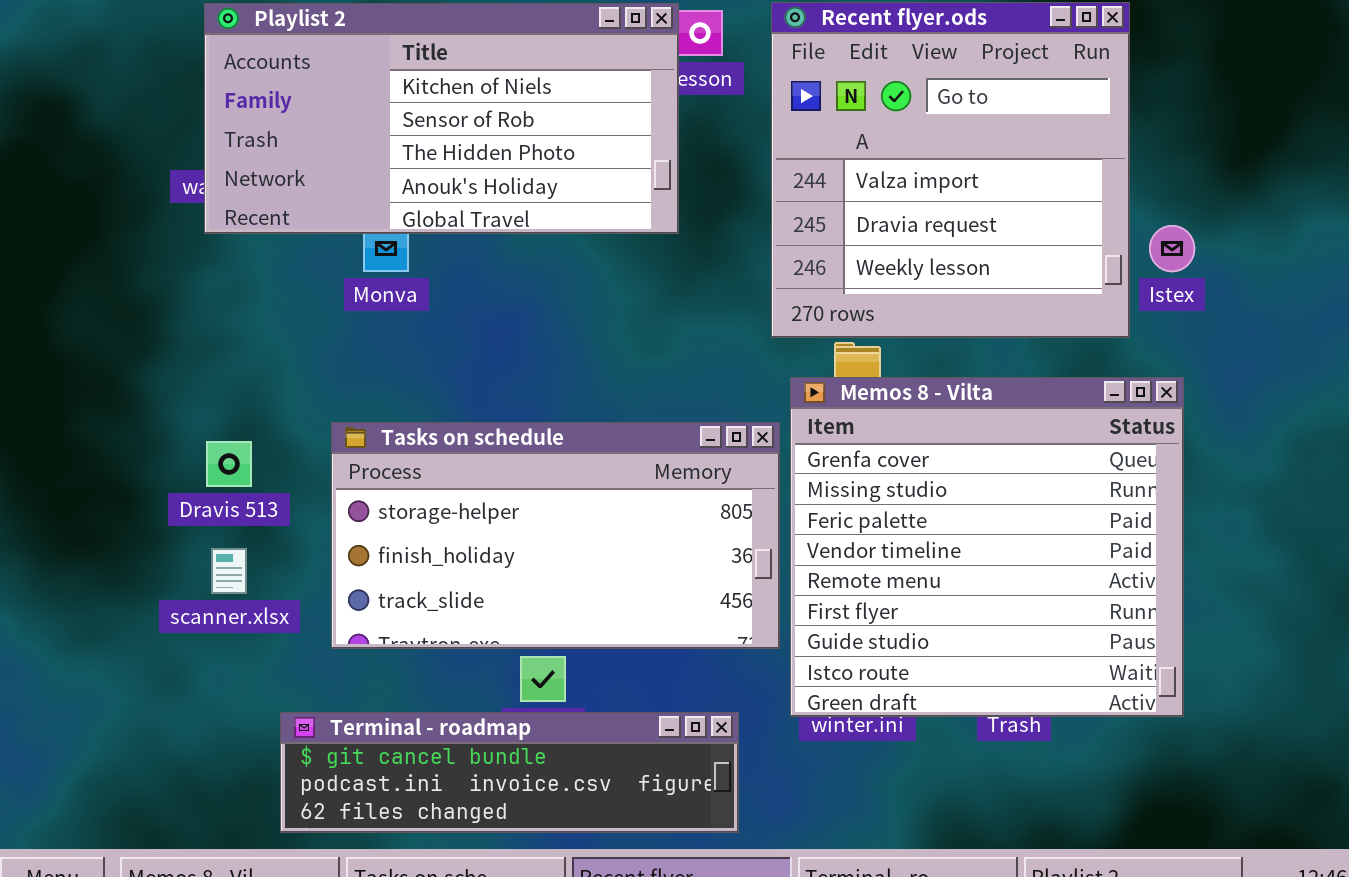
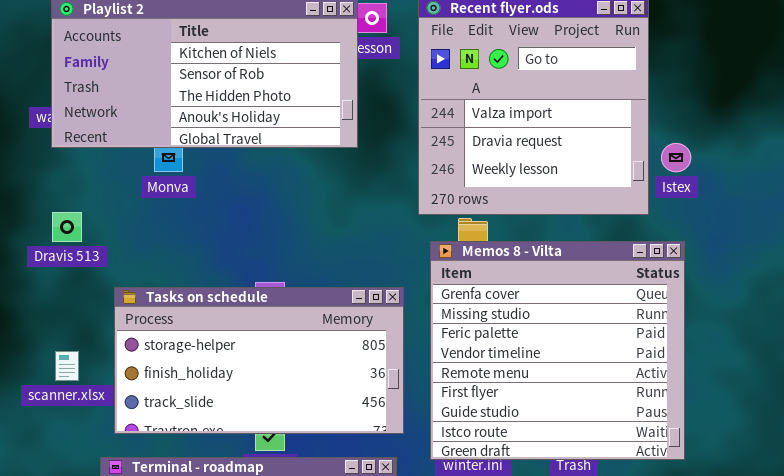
Tasks on schedule: [331,422,780,649] -> [114,287,404,434], moved
Dravis 513: [206,441,252,487] -> [52,212,82,242], moved

